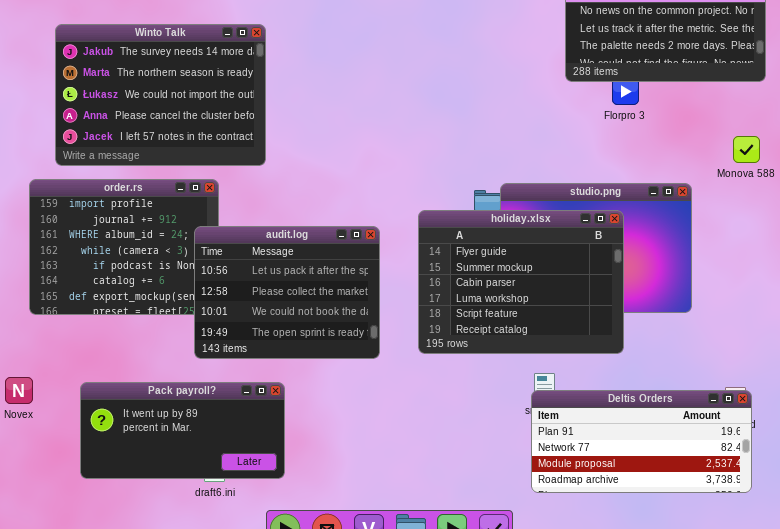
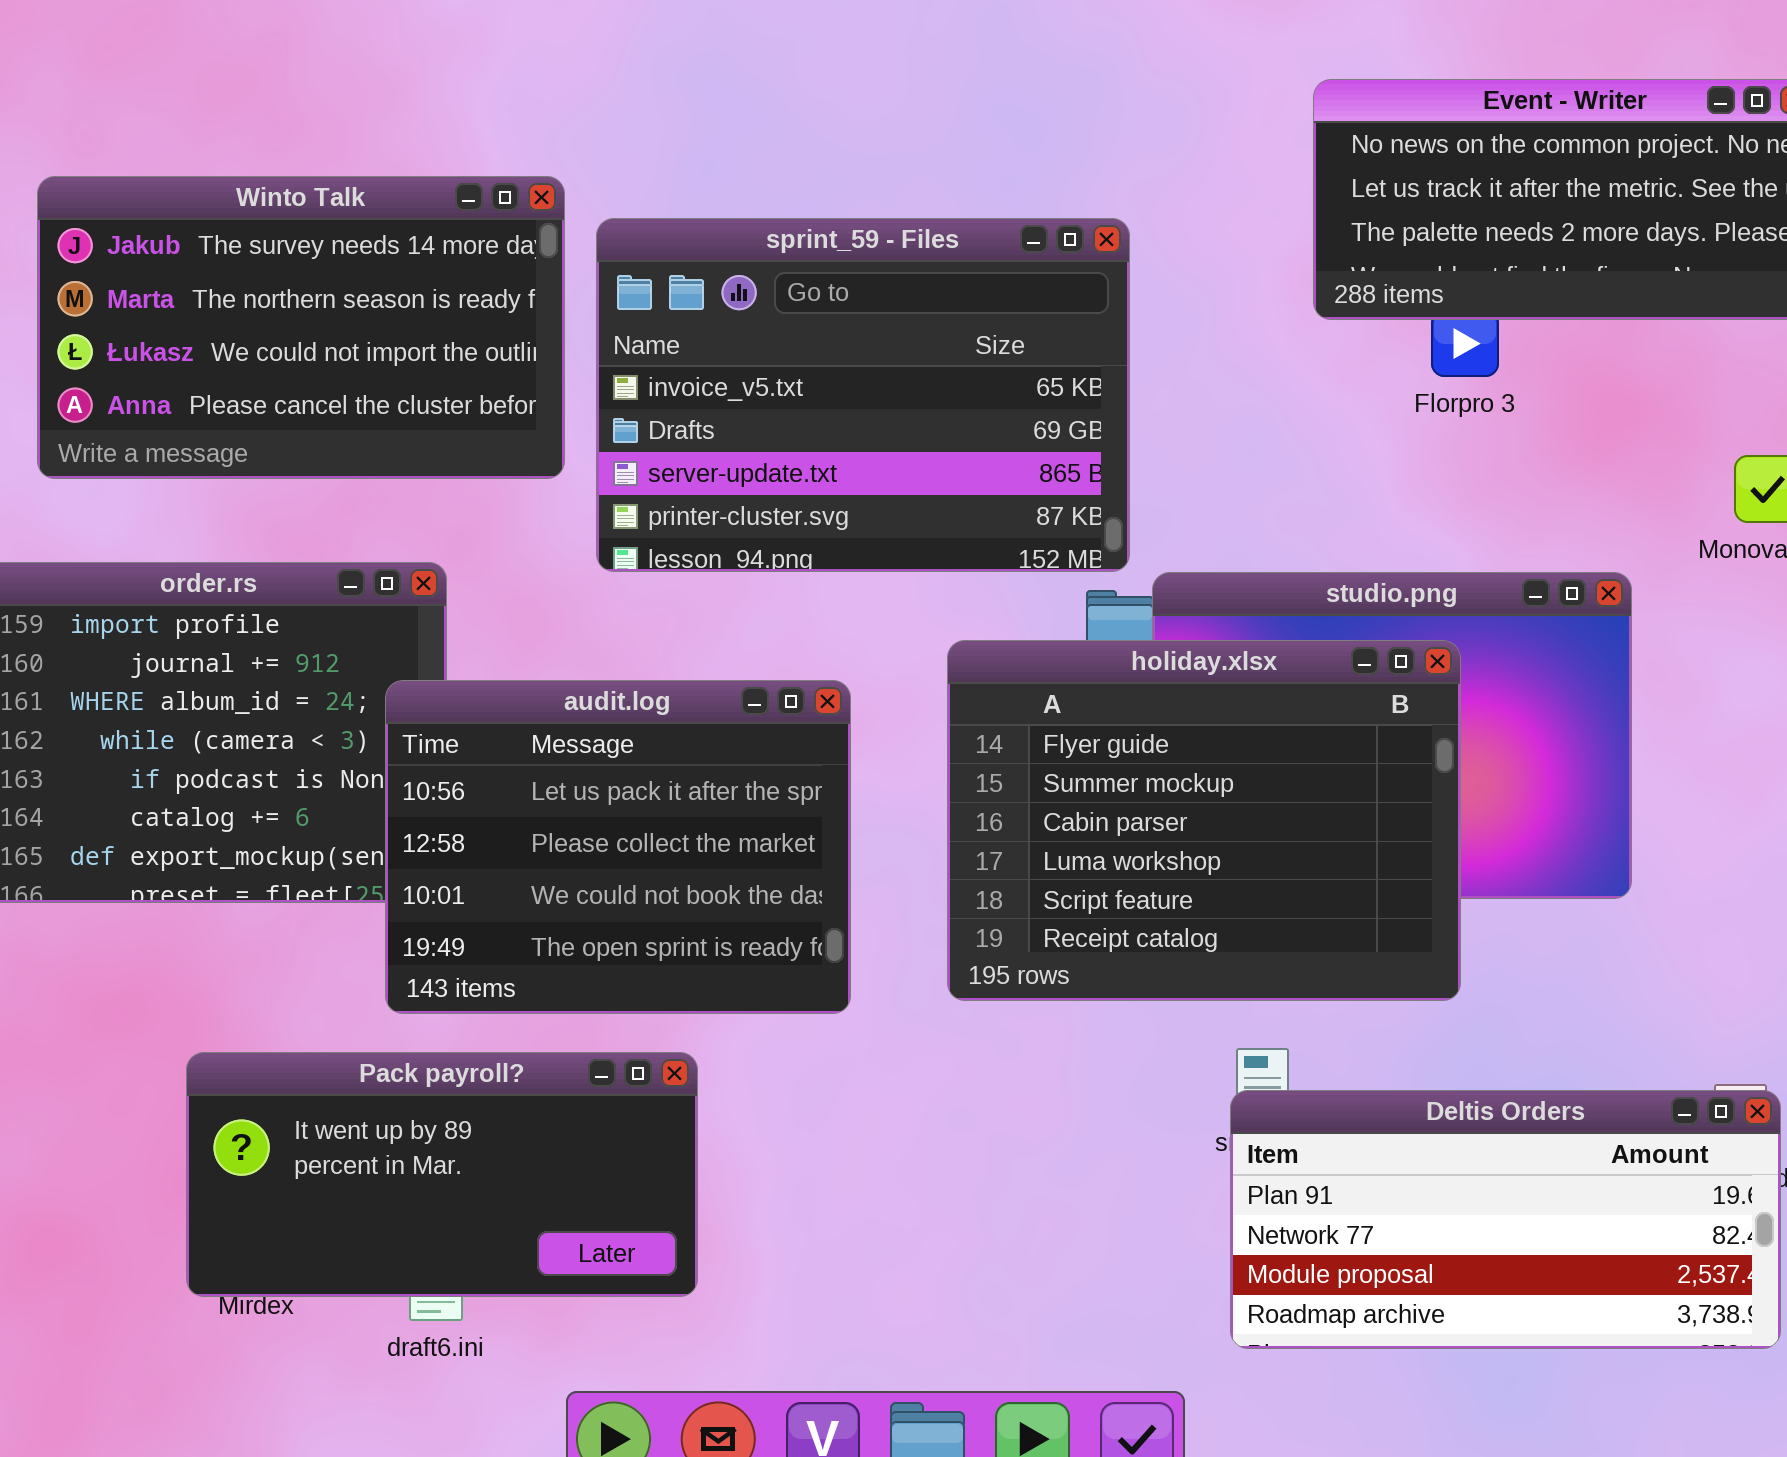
Winto Talk: [55,24,266,166] -> [37,176,565,479], resized
sprint_59 - Files: none -> [596,218,1130,572], opened
Pack payroll?: [80,382,285,479] -> [186,1052,698,1297], moved

